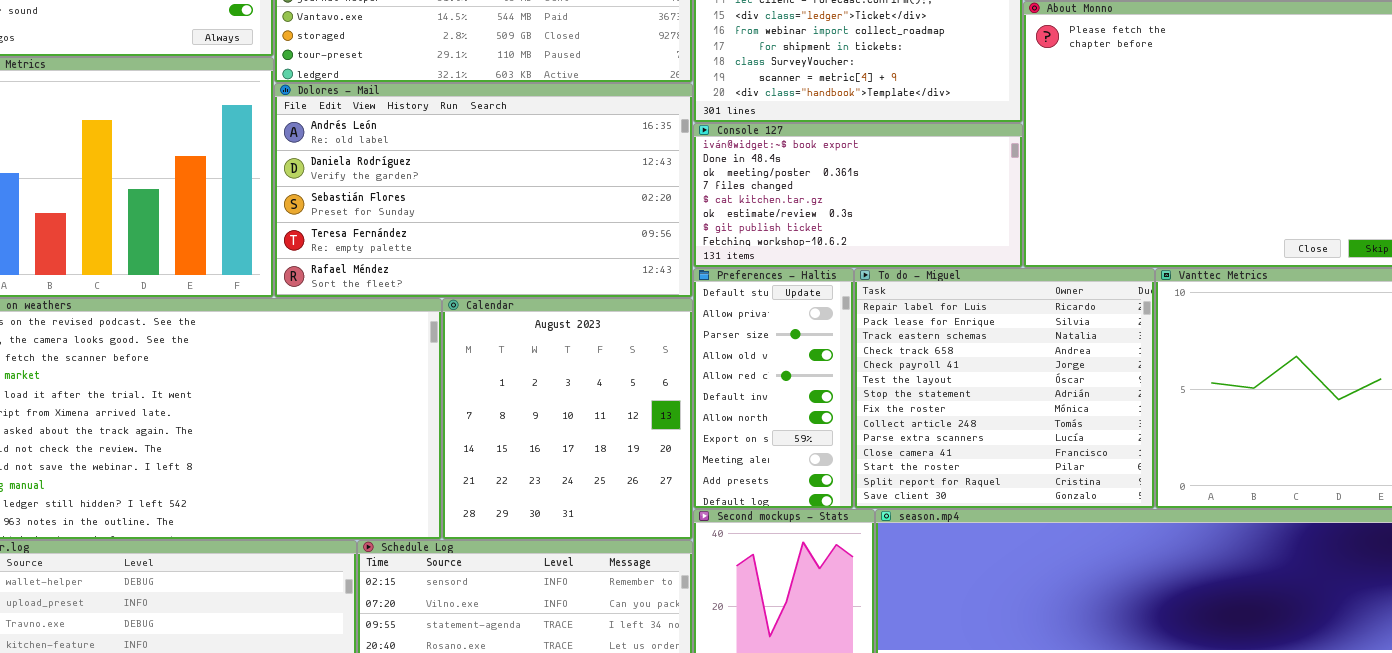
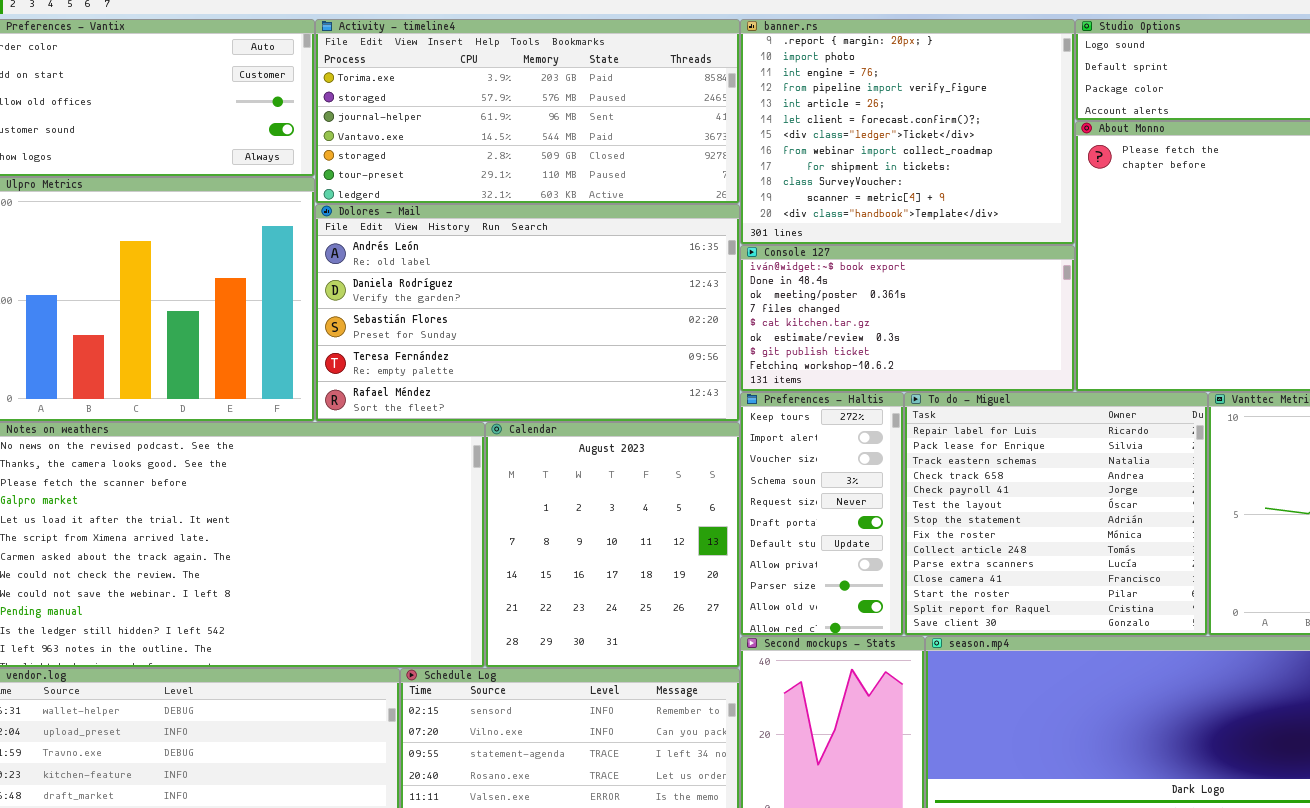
Preferences - Haltis: [693,268,854,509] -> [740,392,904,636], scrolled up 6 rows

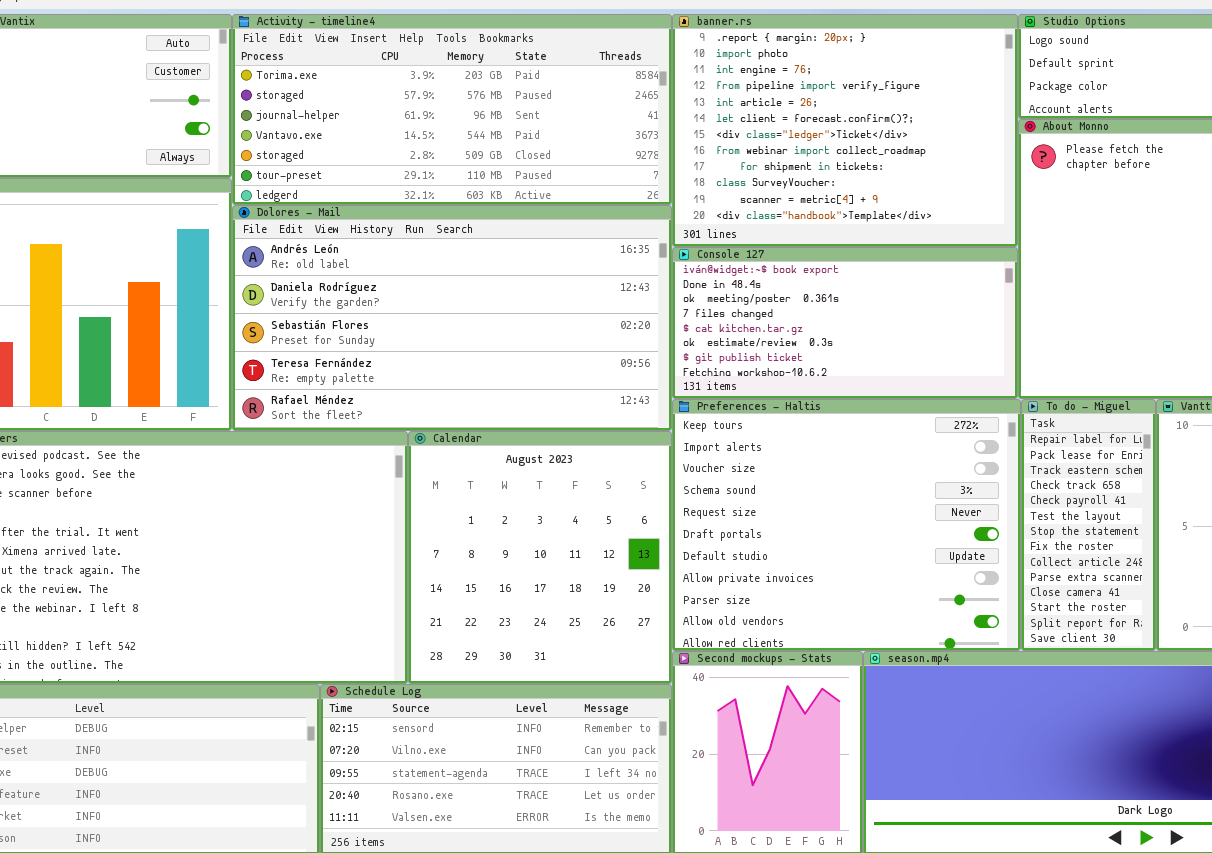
Preferences - Haltis: [740,392,904,636] -> [672,399,1021,651], resized
To do - Miguel: [904,392,1208,636] -> [1021,399,1156,651], resized

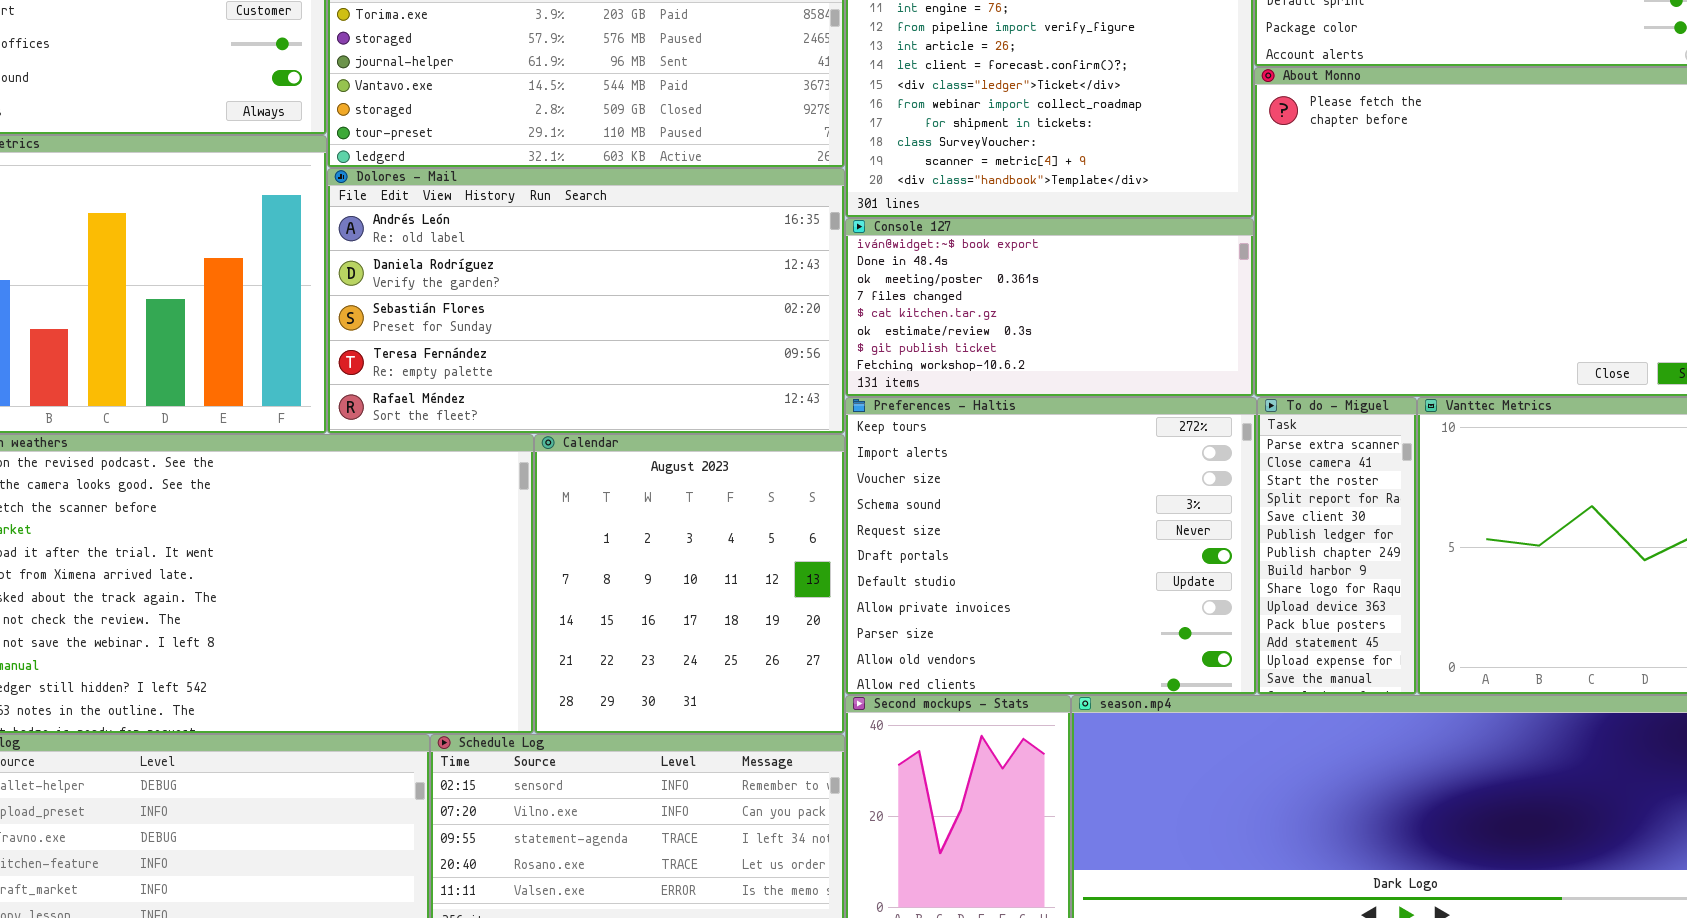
To do - Miguel: [1021,399,1156,651] -> [1257,397,1417,695], scrolled down 9 rows

